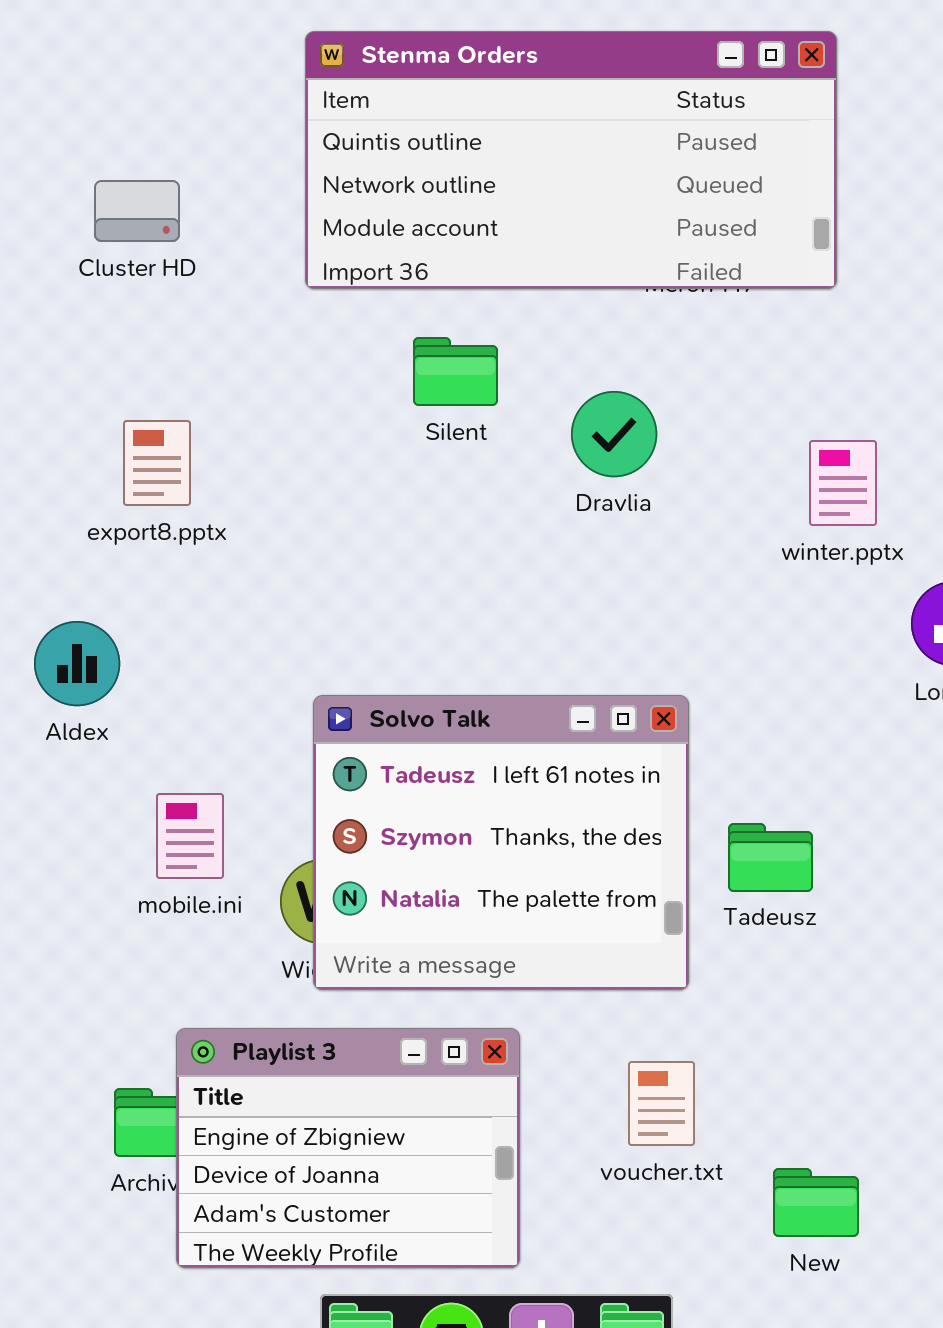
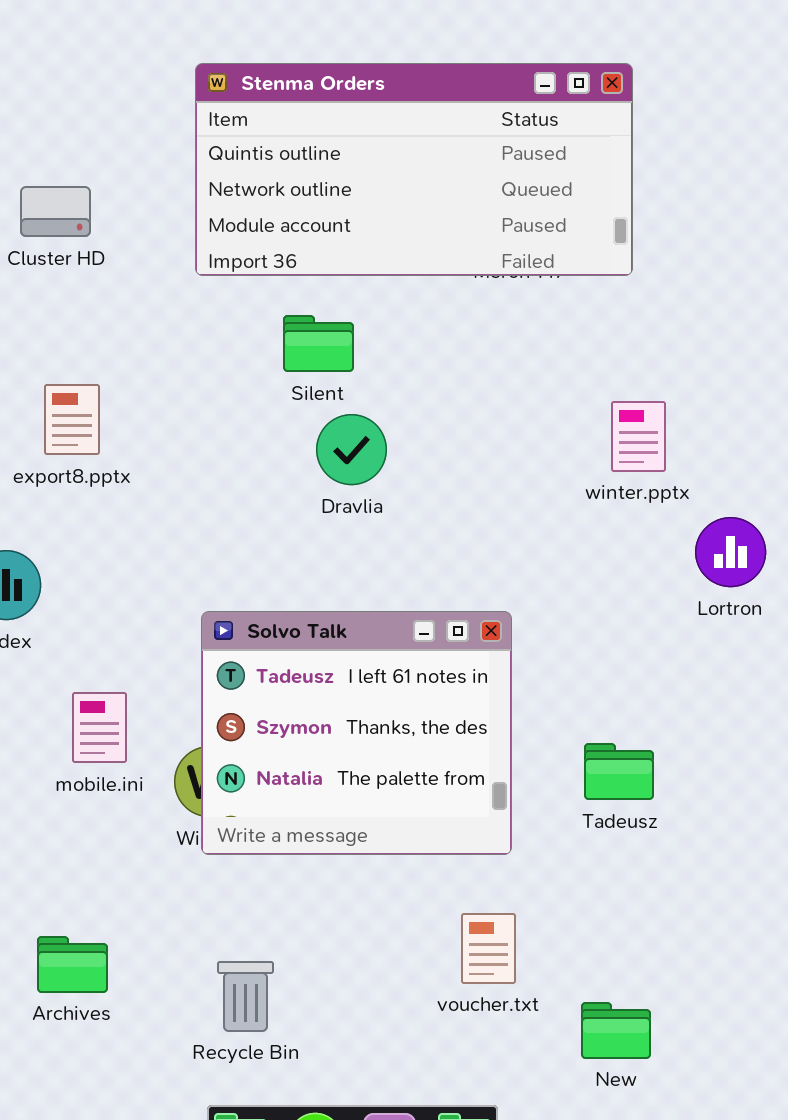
Dravlia: [571,391,657,477] -> [316,414,387,485], moved
Tadeusz: [728,823,813,892] -> [584,743,654,800], moved
Playlist 3: [176,1028,520,1268] -> none, closed

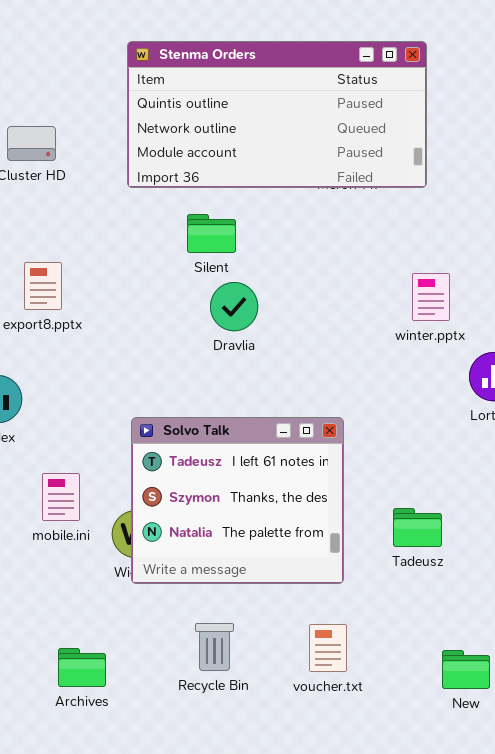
Archives: [37,936,108,993] -> [58,648,106,687], moved
Recycle Bin: [217,961,274,1032] -> [195,623,234,671], moved
New: [581,1002,651,1059] -> [442,650,490,689], moved

